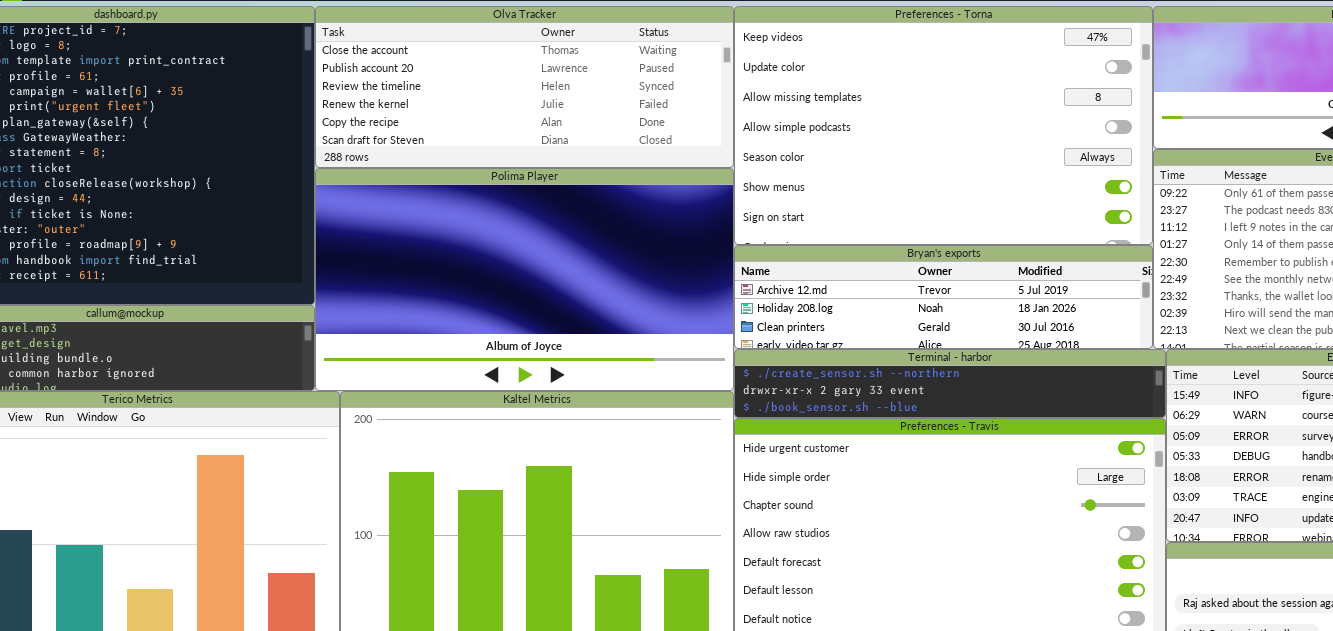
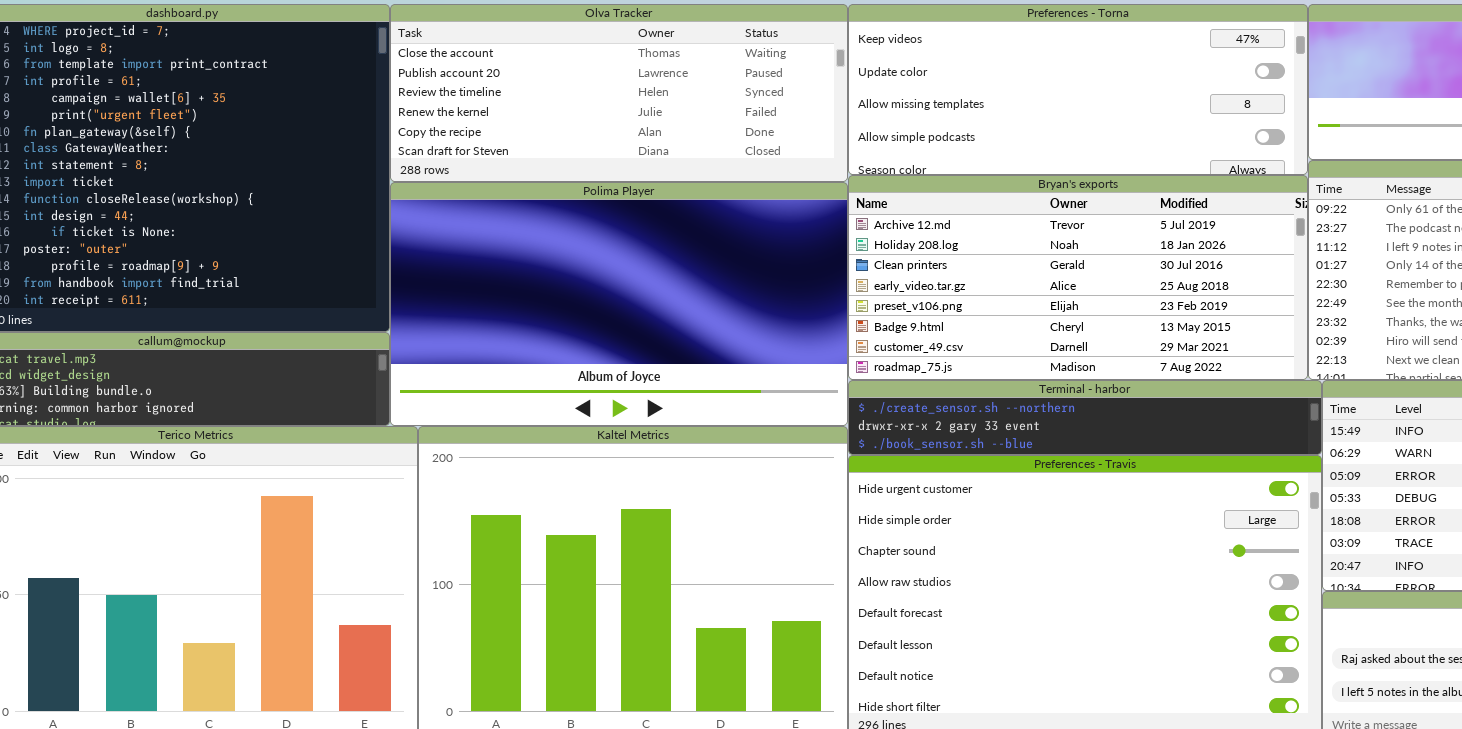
Preferences - Torna: [734,6,1153,245] -> [848,4,1308,175], resized
Bryan's exports: [734,245,1153,349] -> [848,175,1308,380], resized

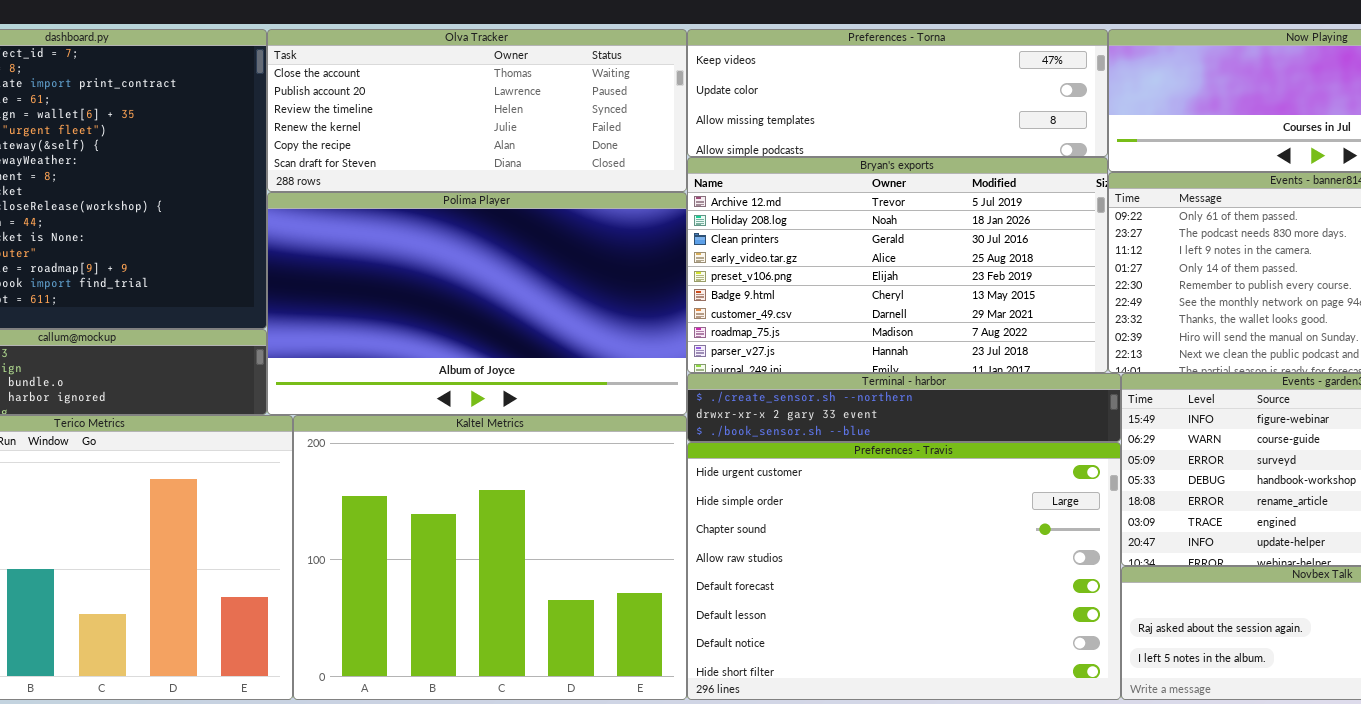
Preferences - Torna: [848,4,1308,175] -> [687,29,1108,157], resized
Bryan's exports: [848,175,1308,380] -> [687,157,1108,373], resized

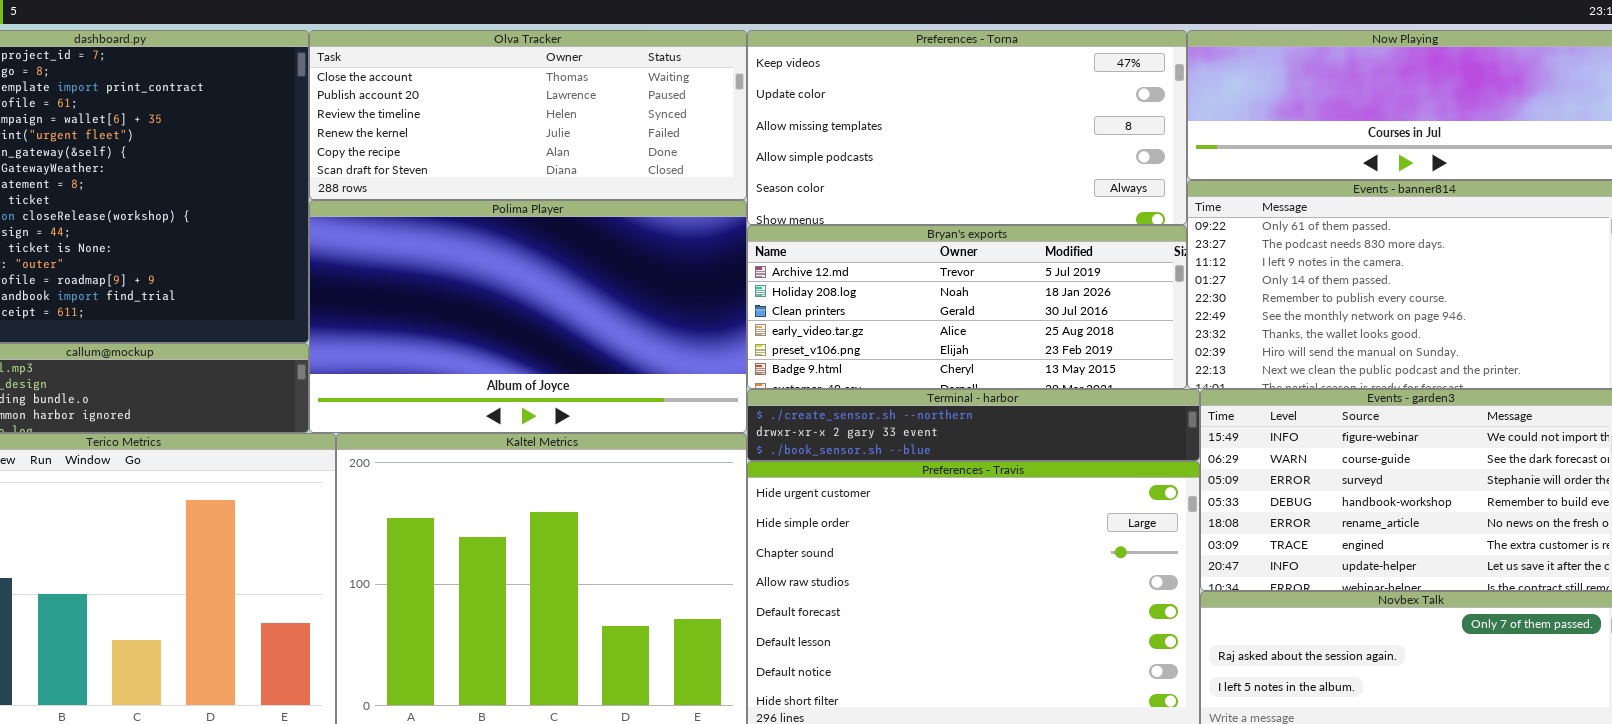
Preferences - Torna: [687,29,1108,157] -> [747,30,1187,225], resized
Bryan's exports: [687,157,1108,373] -> [747,225,1187,389], resized

